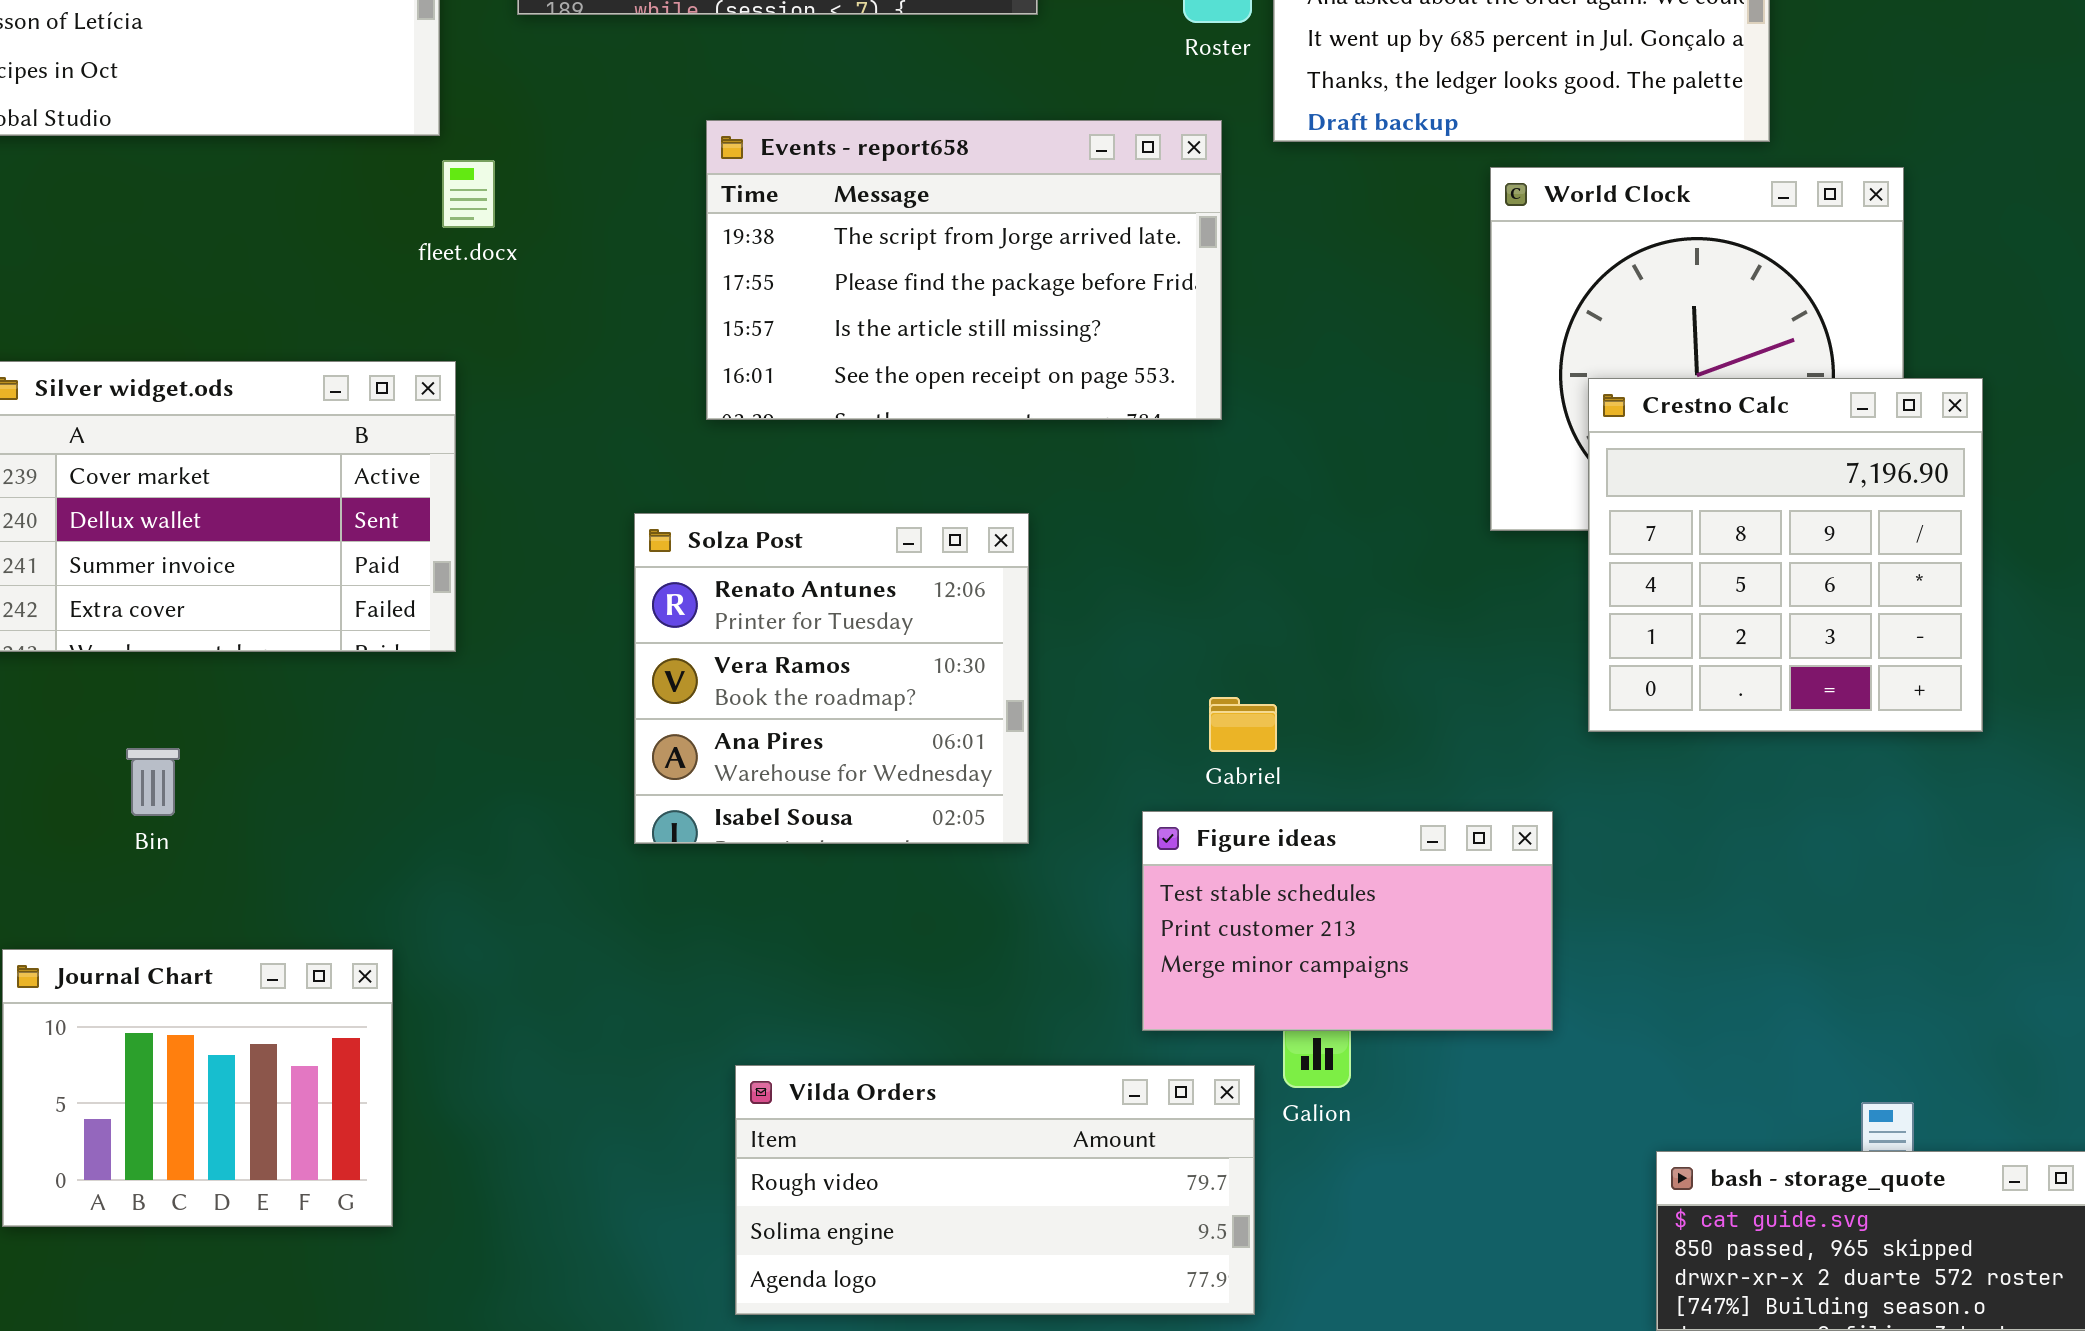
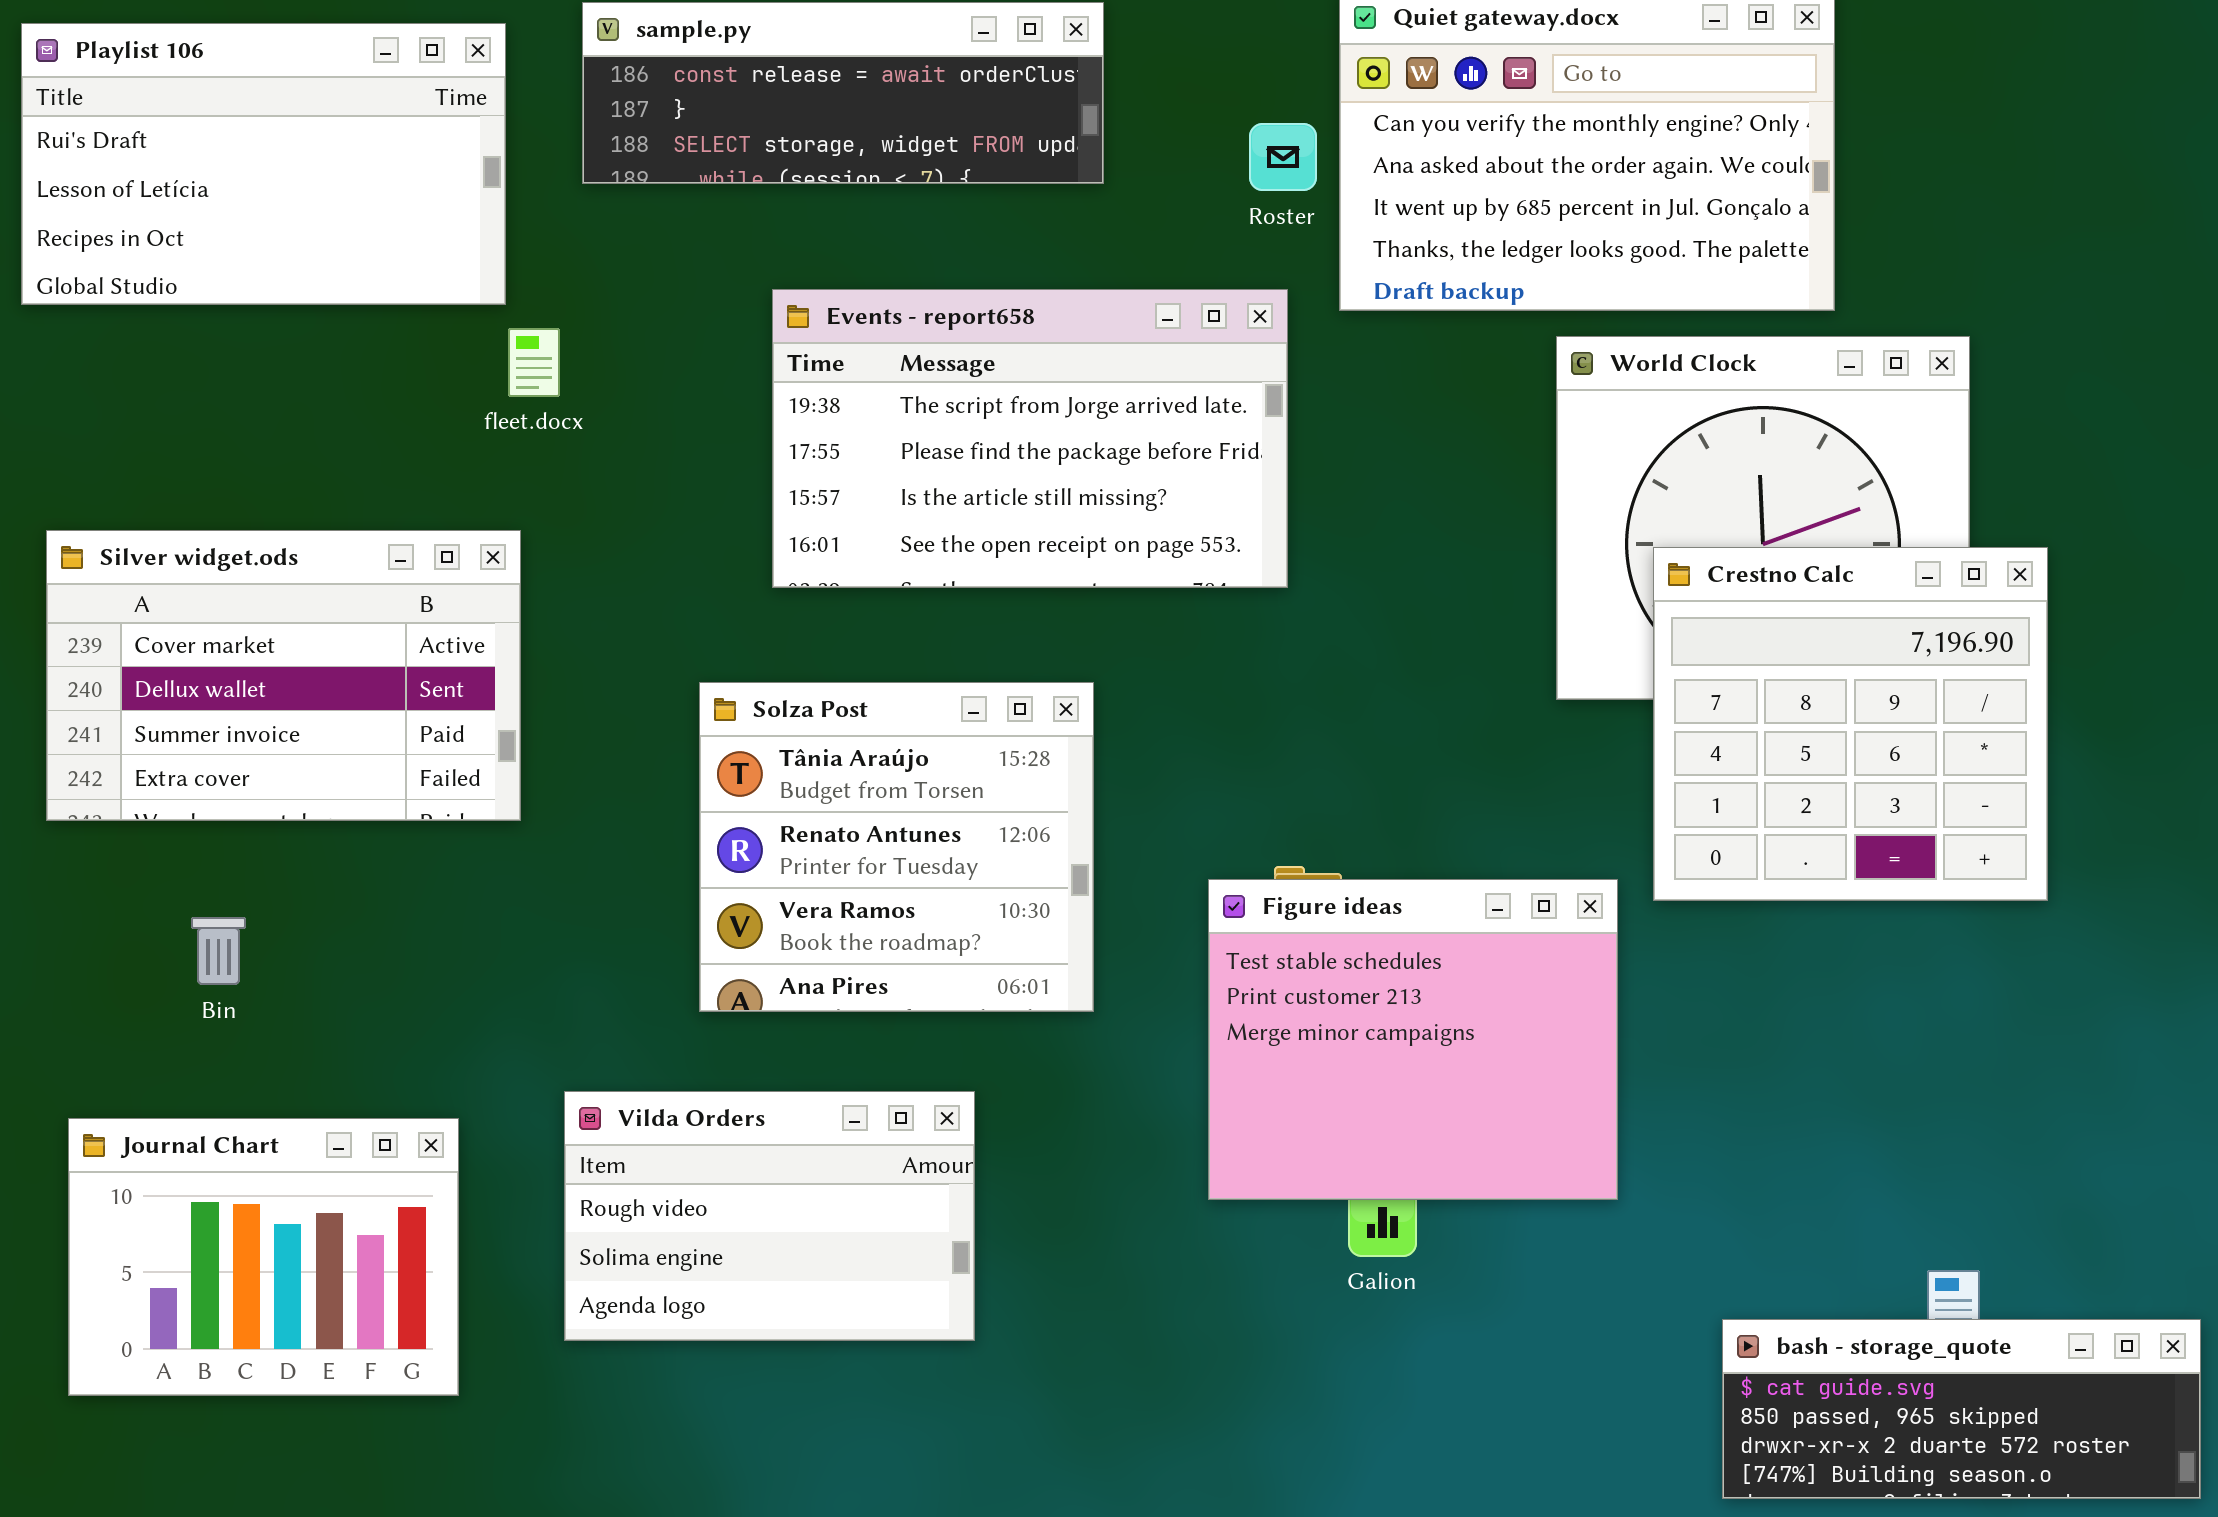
Solza Post: [634,513,1029,844] -> [699,682,1094,1012], scrolled up 1 row
Figure ideas: [1142,811,1553,1031] -> [1208,879,1618,1200], resized
Vilda Orders: [735,1065,1255,1315] -> [564,1091,975,1341], moved, resized

